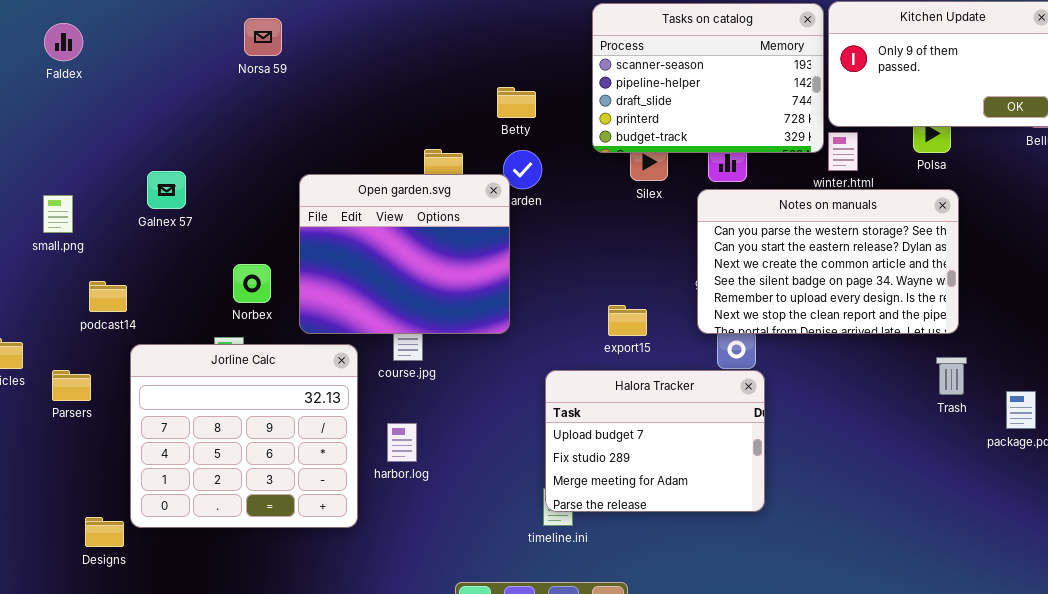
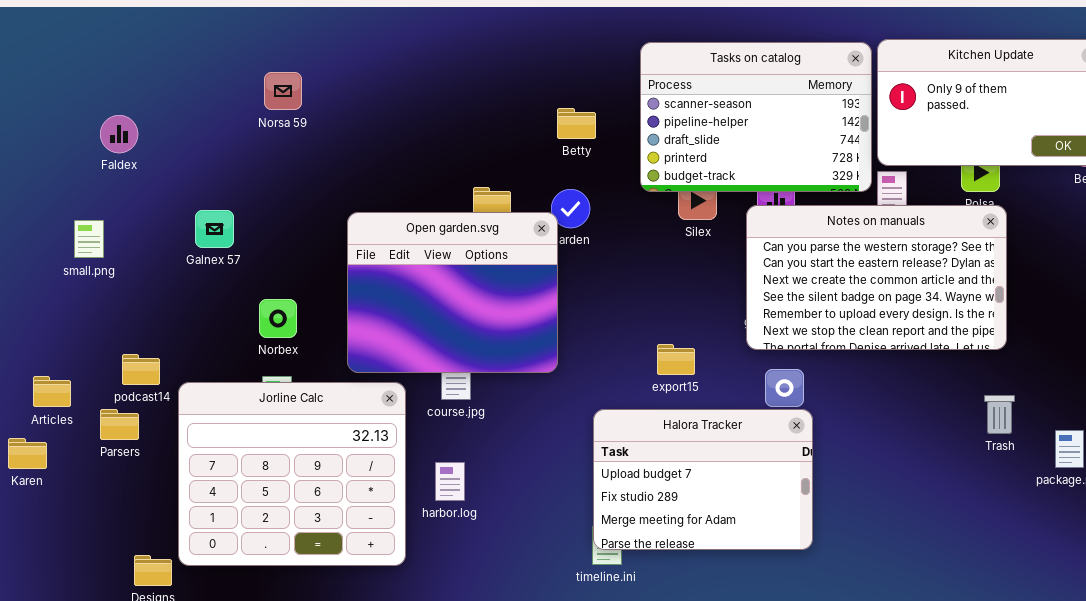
Norsa 59: [244,18,282,56] -> [264,72,302,110], moved
Faldex: [44,23,83,61] -> [100,115,138,153], moved
Betty: [497,87,536,118] -> [557,108,596,139], moved
Notes on manuals: [697,189,959,334] -> [746,205,1007,350], moved
small.png: [43,195,73,233] -> [74,220,104,258], moved
Norbex: [233,264,271,303] -> [259,299,297,338], moved
podcast14: [89,281,127,312] -> [122,354,160,385], moved

